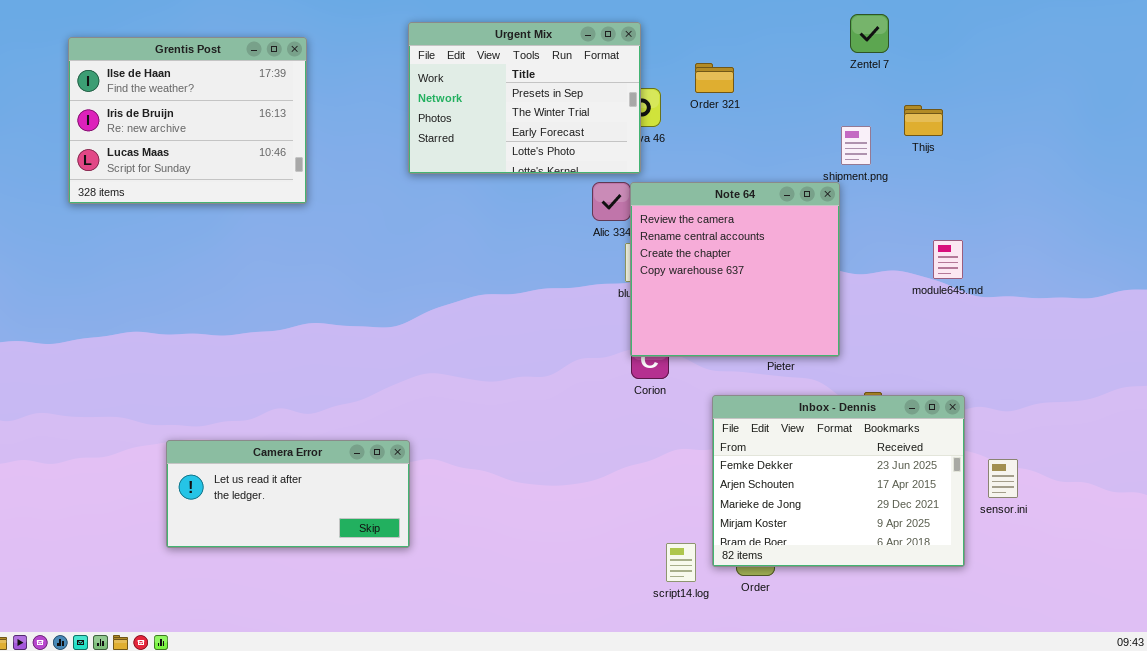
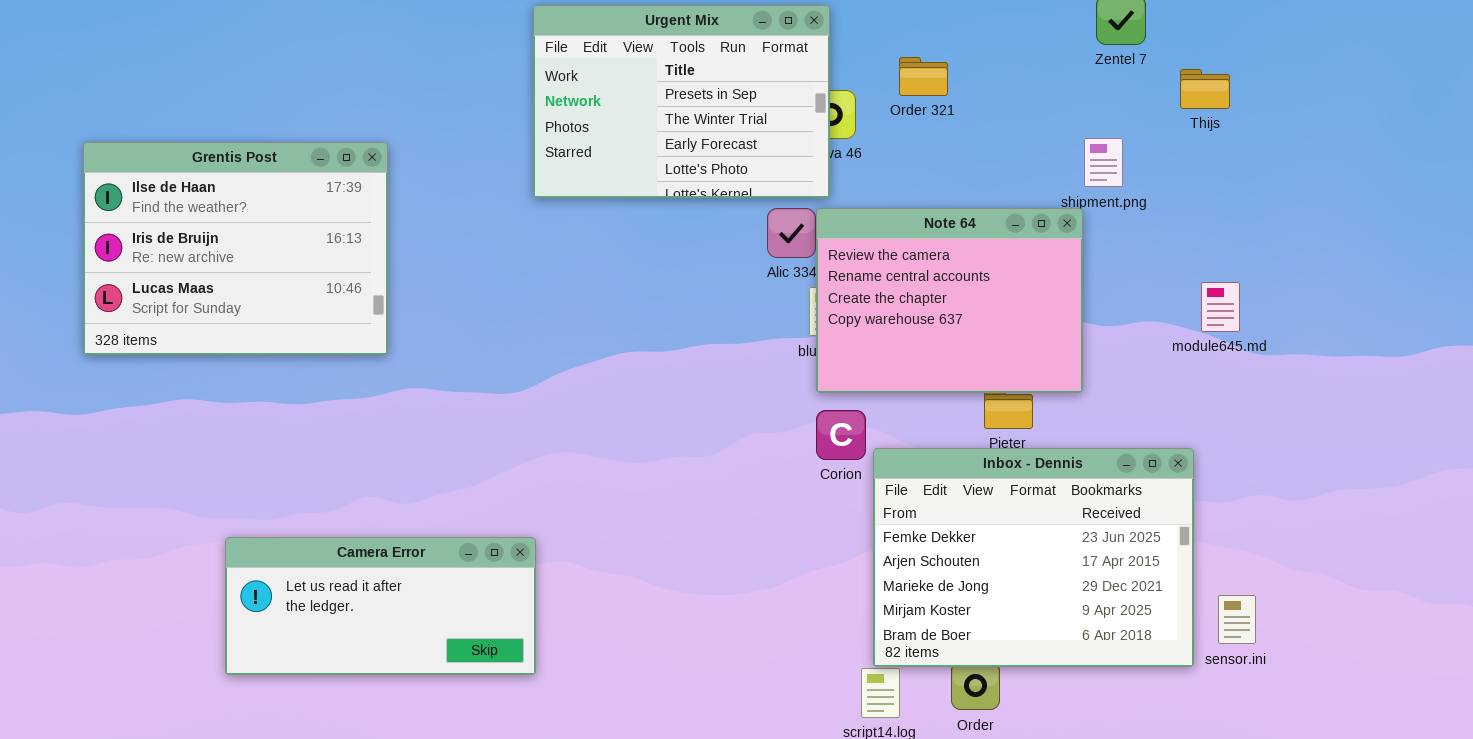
Grentis Post: [68,37,307,204] -> [83,142,388,355], moved
Thijs: [904,105,943,136] -> [1180,69,1230,109], moved
Note 64: [630,182,840,357] -> [816,208,1083,393], resized
Inbox - Dennis: [712,395,965,567] -> [873,448,1194,667], moved
sensor.ini: [988,459,1018,498] -> [1218,595,1256,644], moved

